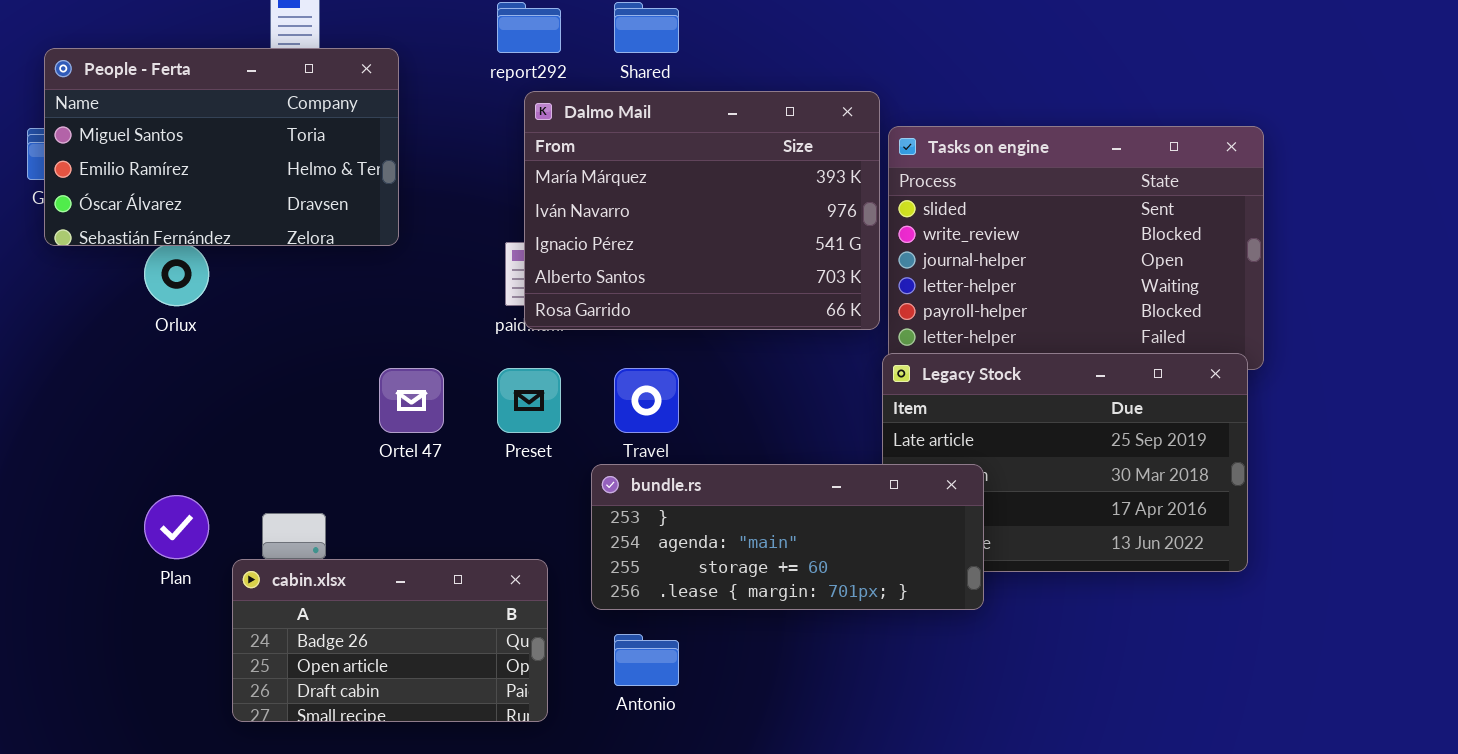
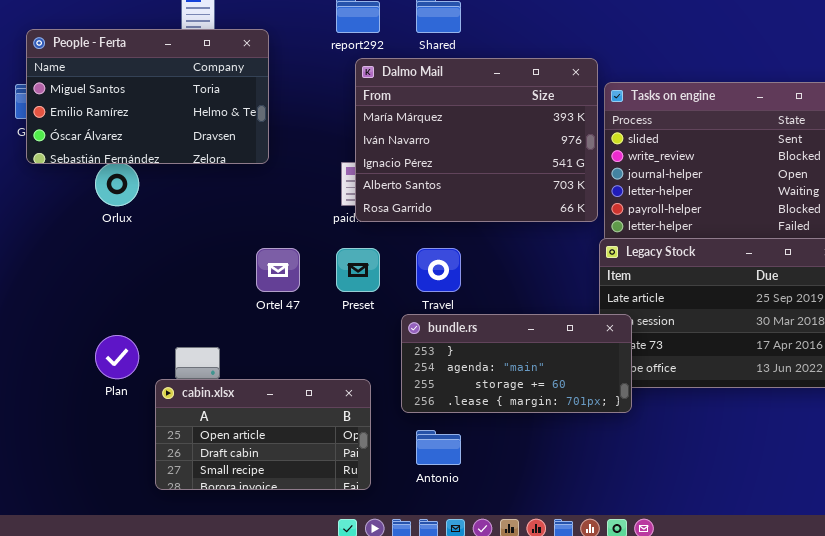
bundle.rs: [591,464,984,610] -> [401,314,632,413], resized
cabin.xlsx: [232,559,548,722] -> [155,379,371,490], scrolled down 1 row

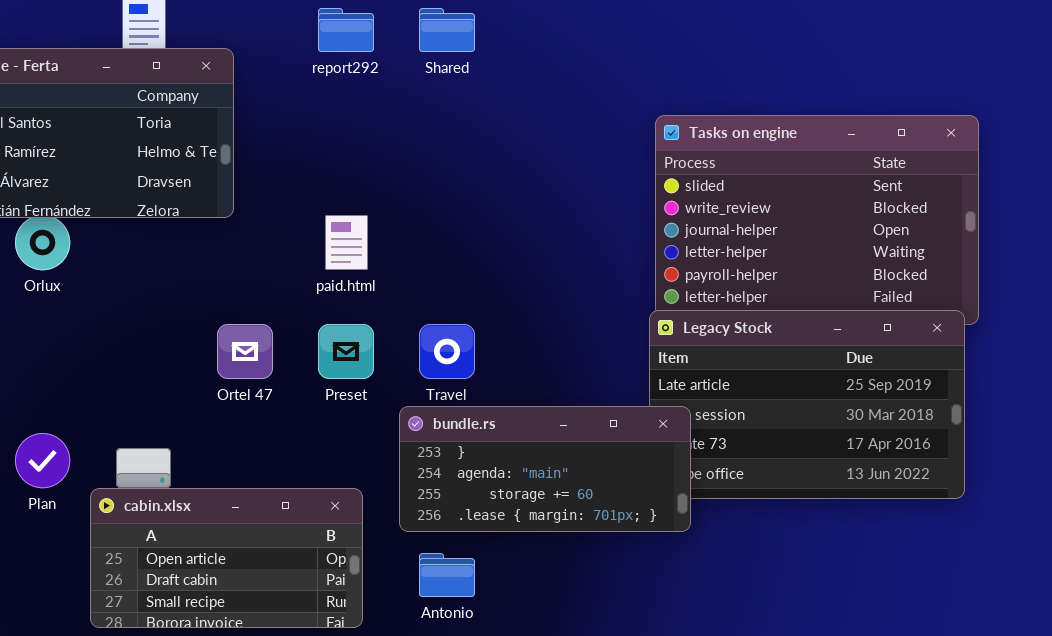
Dalmo Mail: [355,58,598,222] -> none, closed

